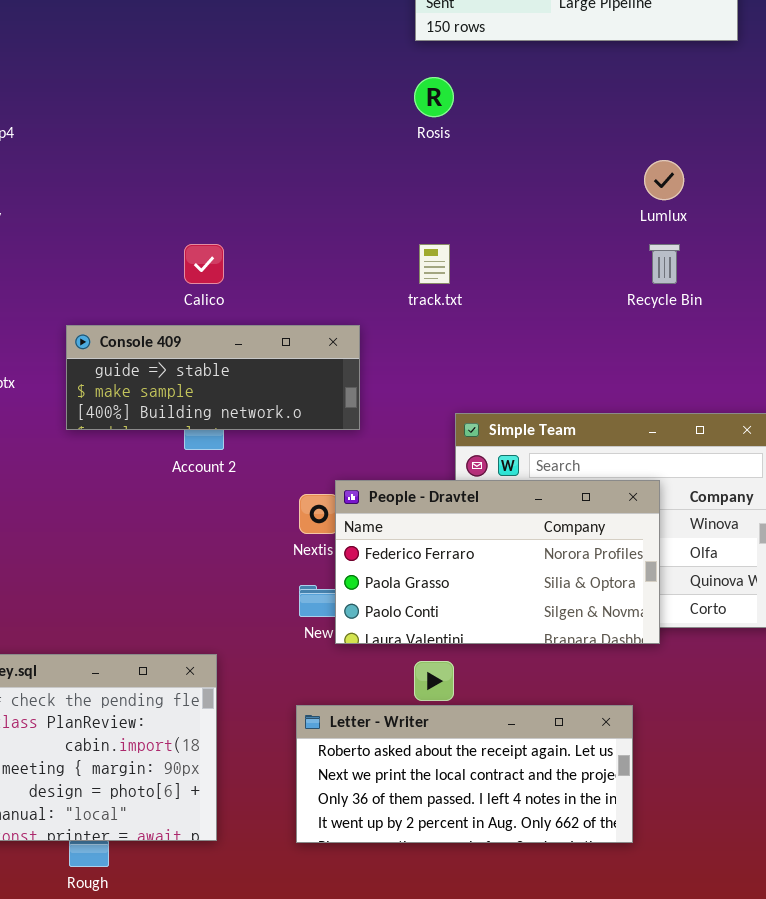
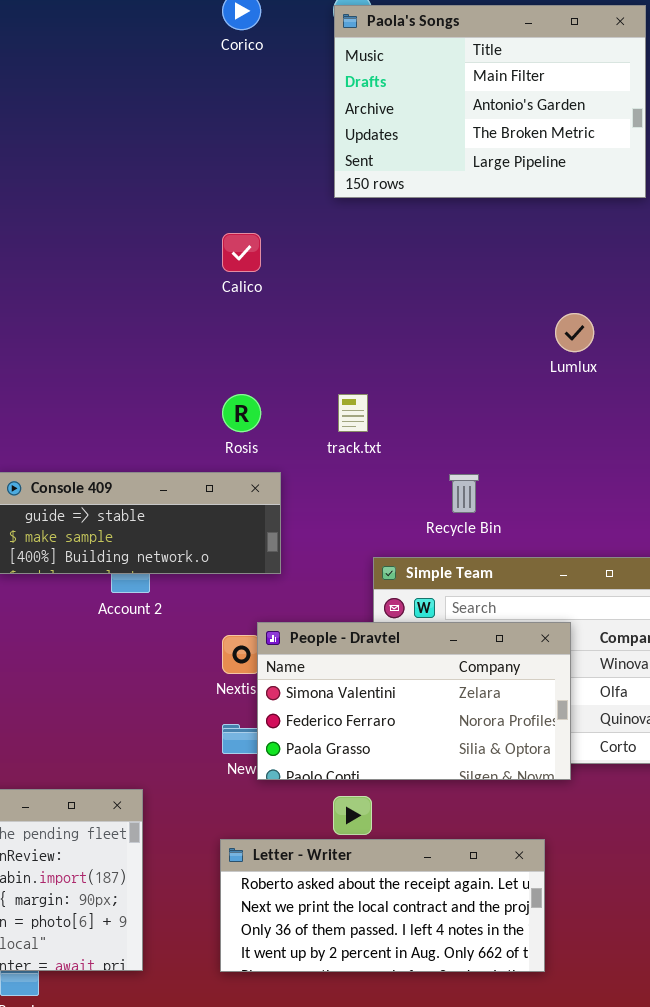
Rosis: [414,77,454,117] -> [222,394,261,432], moved
Calico: [184,244,224,284] -> [222,233,261,272], moved
Recycle Bin: [649,244,680,284] -> [449,474,479,513], moved
People - Dravtel: [335,480,660,644] -> [257,622,571,780], scrolled up 1 row

